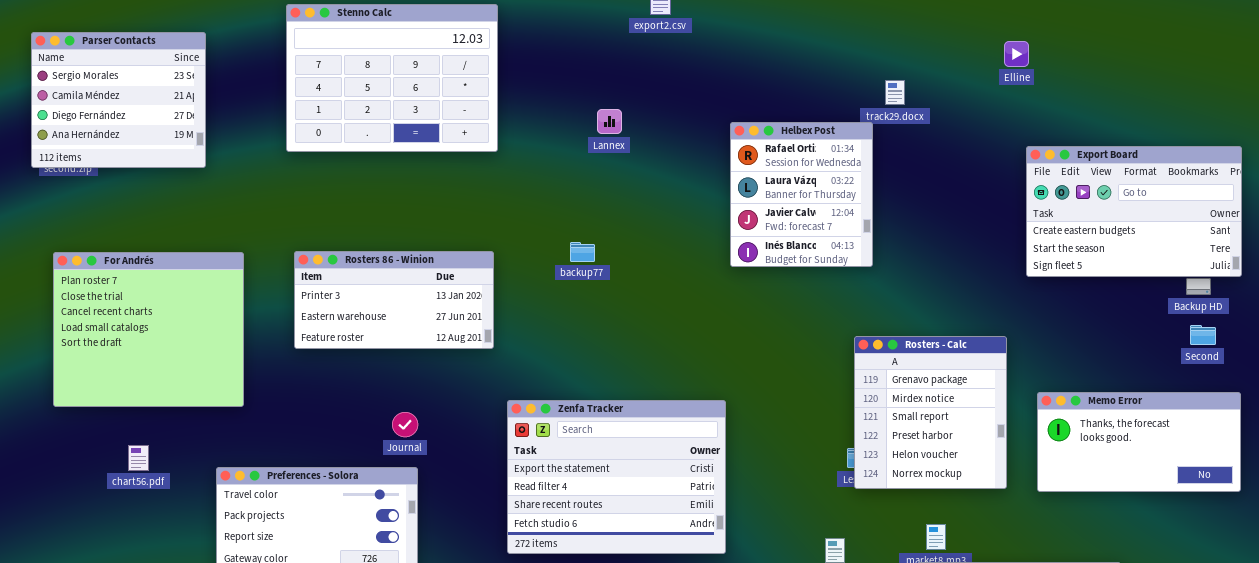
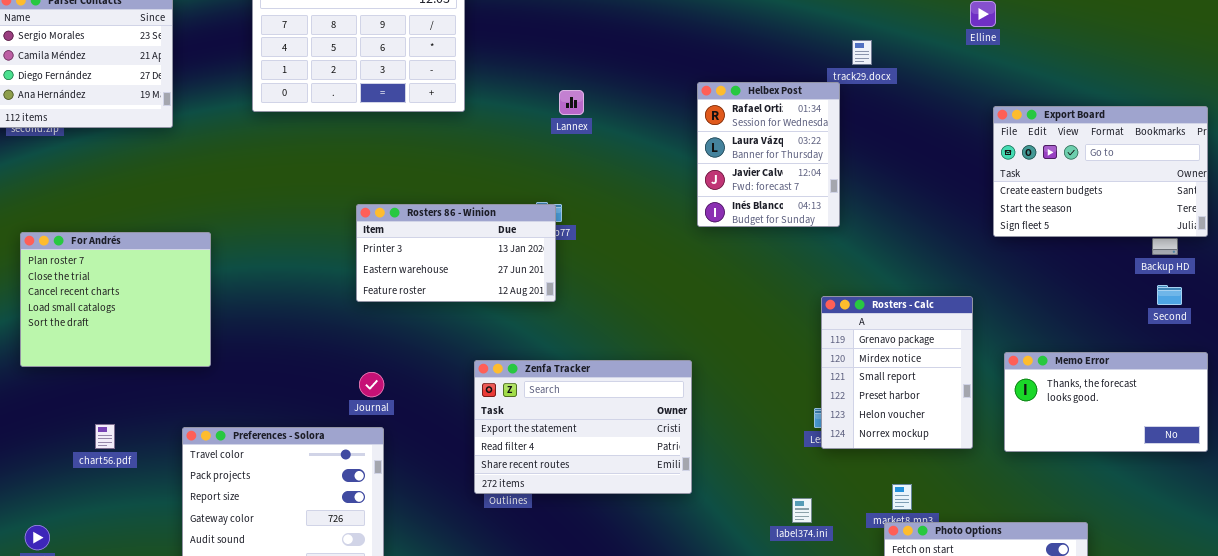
Lannex: [597,109,622,134] -> [559,90,584,115], moved
Rosters 86 - Winion: [294,251,494,349] -> [356,204,556,302], moved
For Andrés: [53,252,244,407] -> [20,232,211,367], resized
Zenfa Tracker: [507,400,726,554] -> [474,360,692,494], resized
chart56.pdf: [128,445,149,471] -> [95,424,115,449], moved

